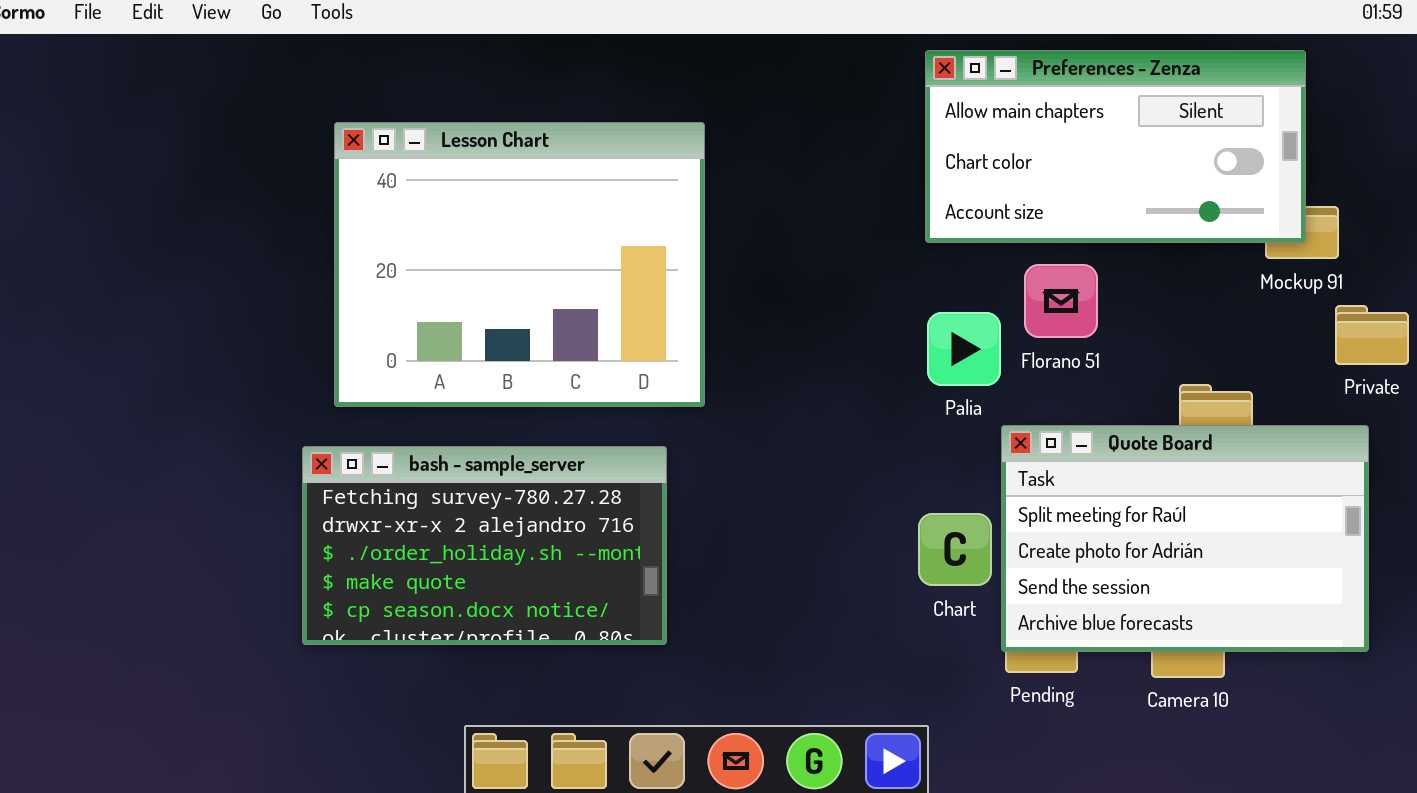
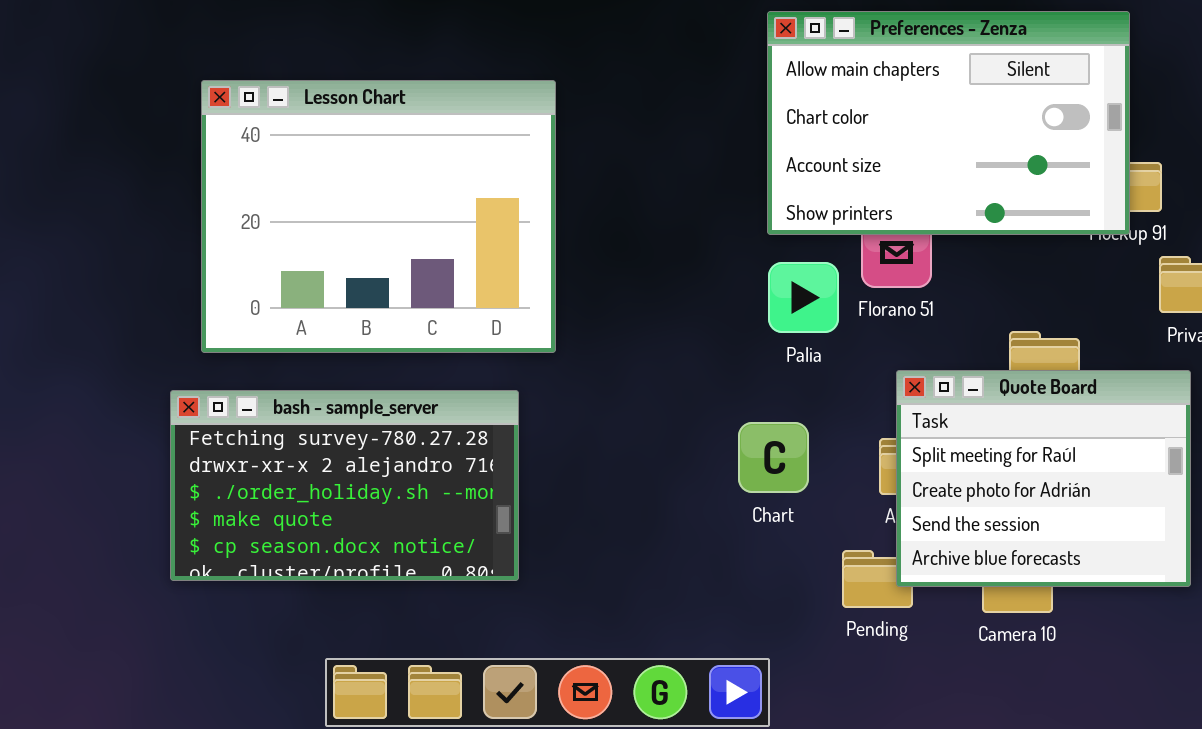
Preferences - Zenza: [925,50,1306,243] -> [767,11,1130,235], resized
Quote Board: [1001,425,1369,652] -> [896,370,1191,587], resized
Chart: [918,513,992,586] -> [738,422,809,493], moved

